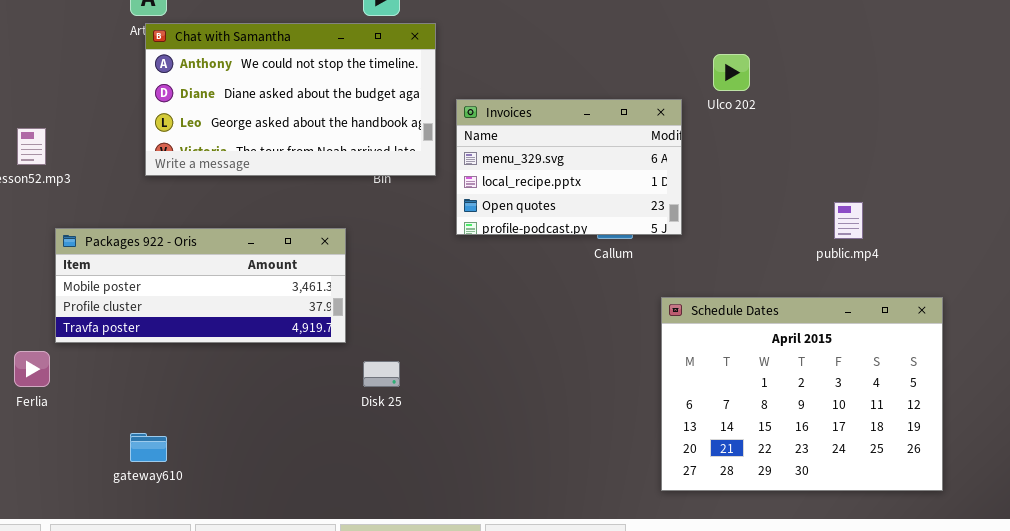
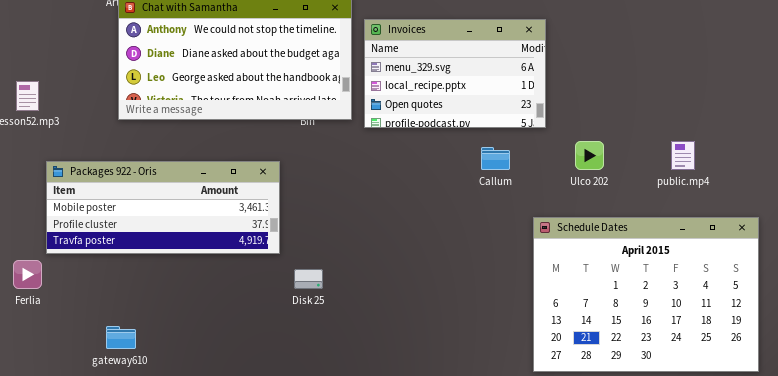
Ulco 202: [713,54,750,91] -> [575,141,604,170], moved
Invoices: [456,99,682,235] -> [364,19,546,128], moved

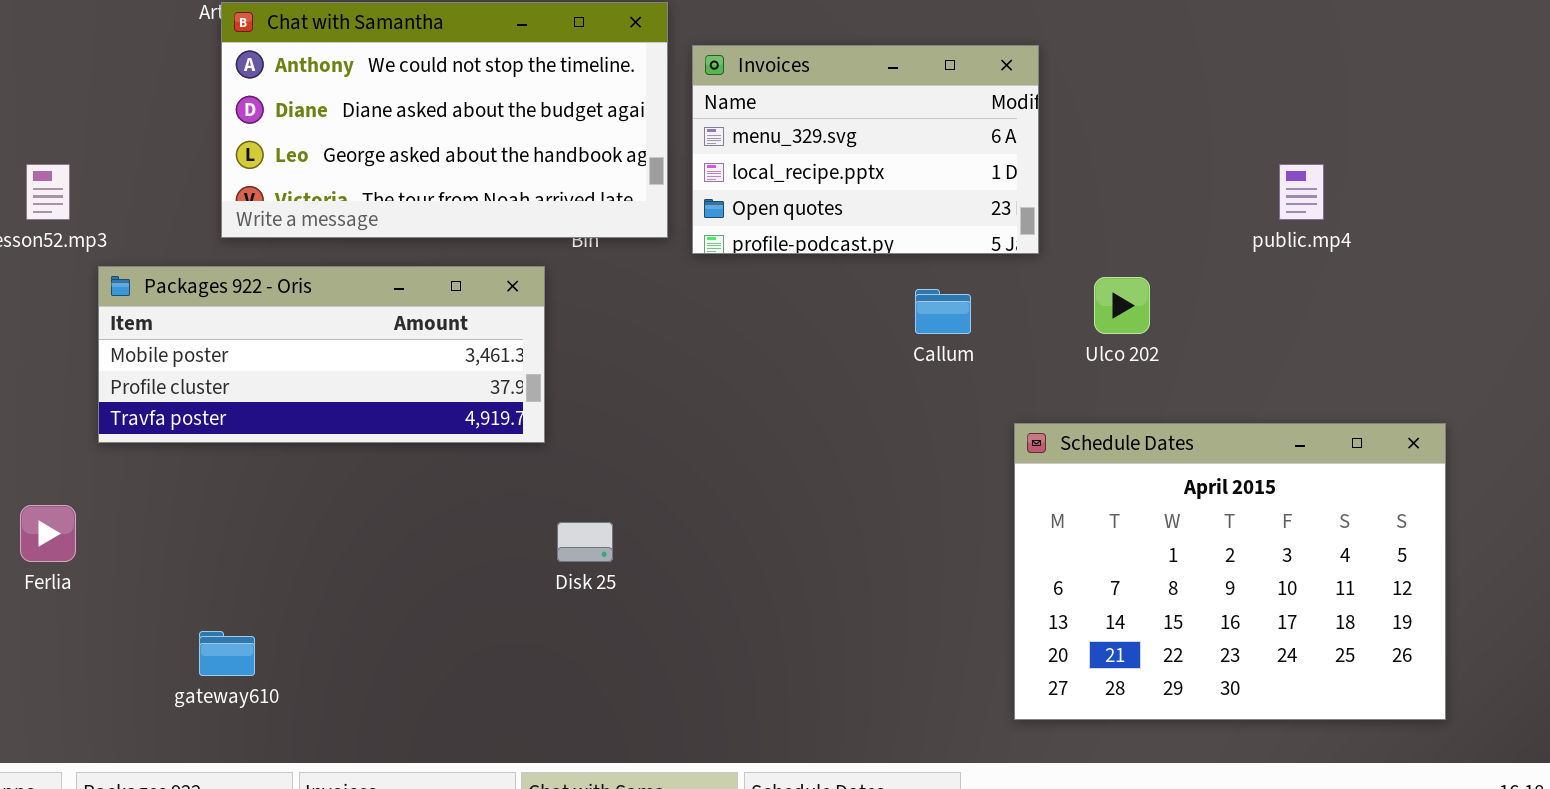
public.mp4: [671,141,695,170] -> [1279,164,1324,220], moved
Packages 922 - Oris: [46,161,280,254] -> [98,266,545,443], moved

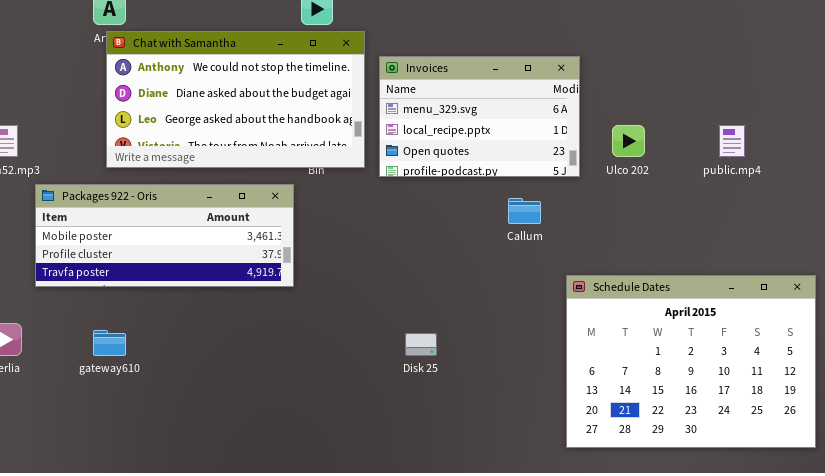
Ulco 202: [1094,277,1150,334] -> [612,125,645,157], moved
Disk 25: [557,522,613,562] -> [405,333,437,356], moved
gateway610: [199,631,255,676] -> [93,330,126,356], moved

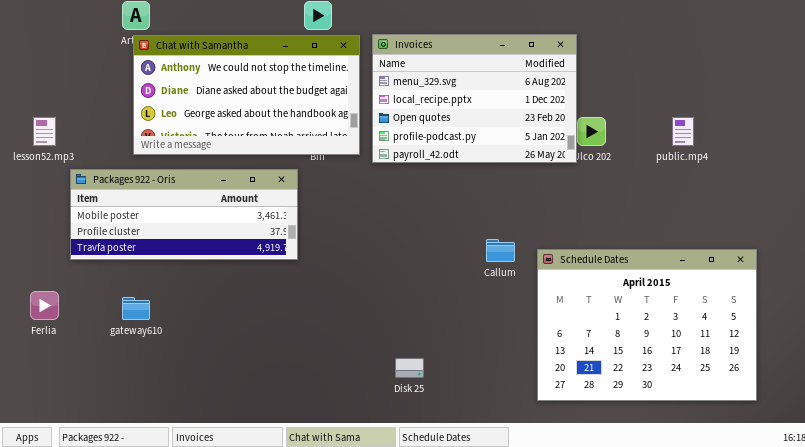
Invoices: [379,56,580,177] -> [372,34,577,163], resized
Callum: [508,198,541,224] -> [486,239,515,262], moved
Disk 25: [405,333,437,356] -> [395,358,424,378], moved

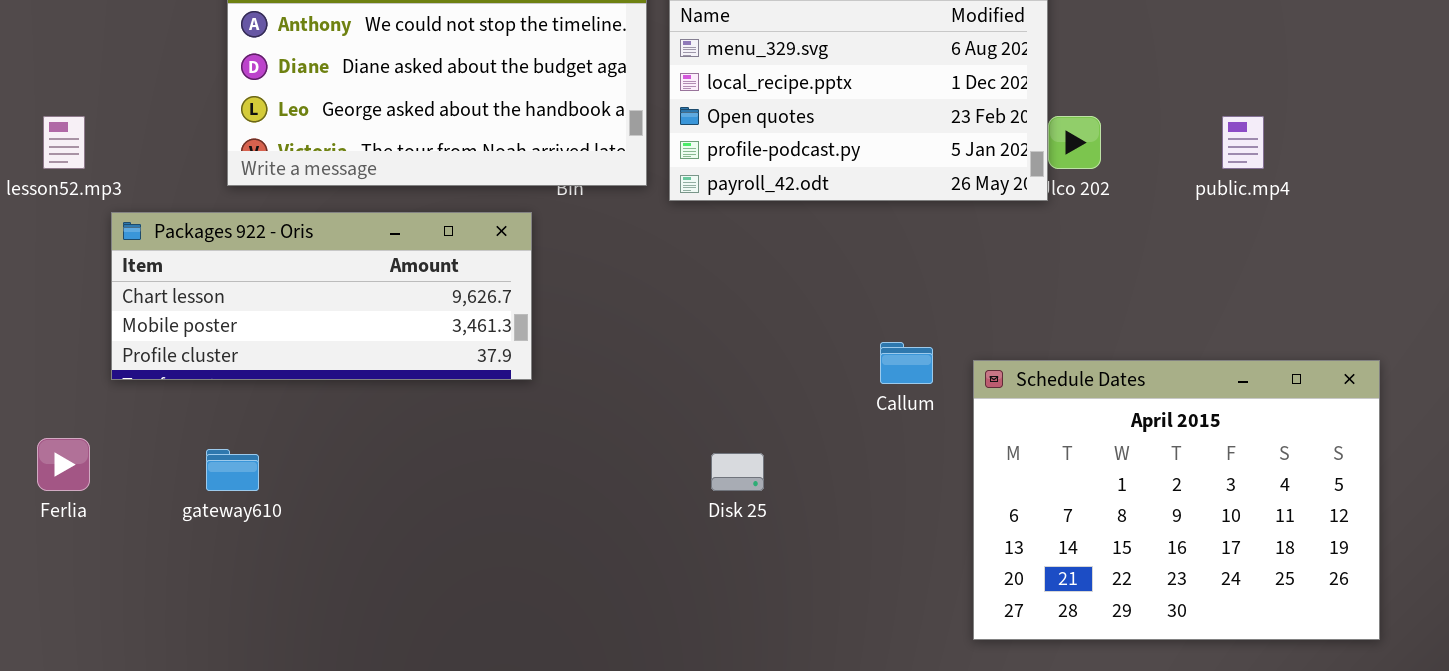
Packages 922 - Oris: [70,169,298,260] -> [111,212,532,380], scrolled up 1 row
Disk 25: [395,358,424,378] -> [711,453,764,491], moved

